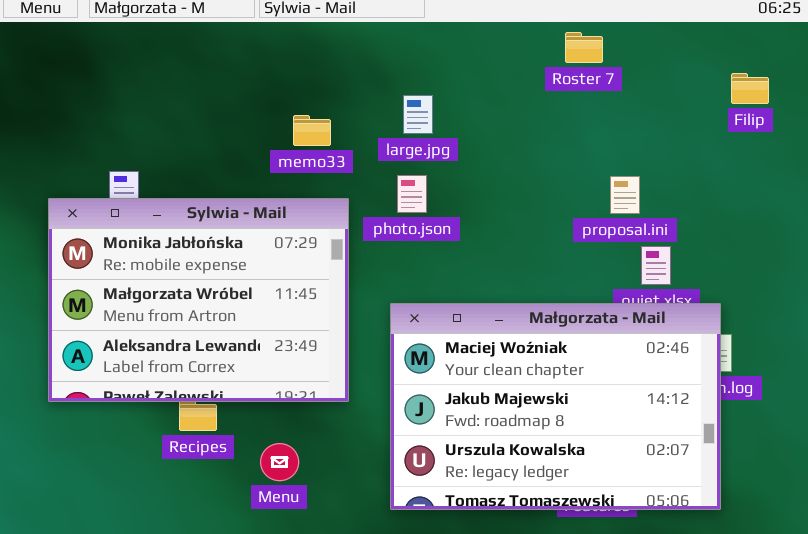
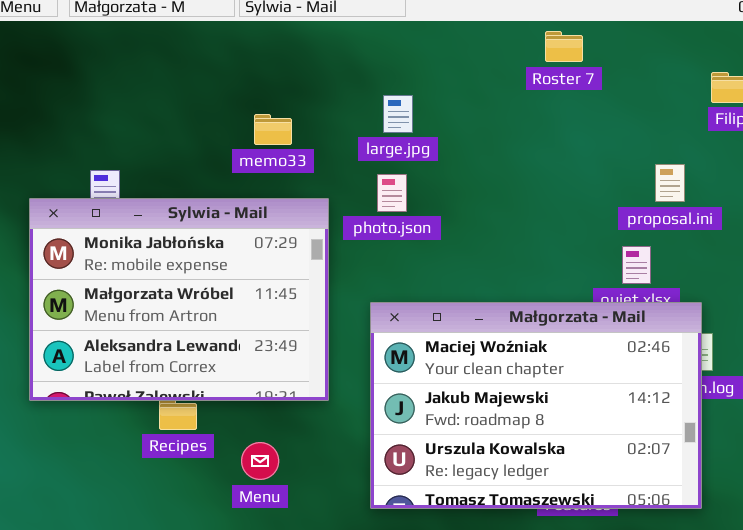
memo33: [293,115,331,146] -> [254,114,292,145], moved
proposal.ini: [610,176,640,214] -> [655,164,685,202], moved

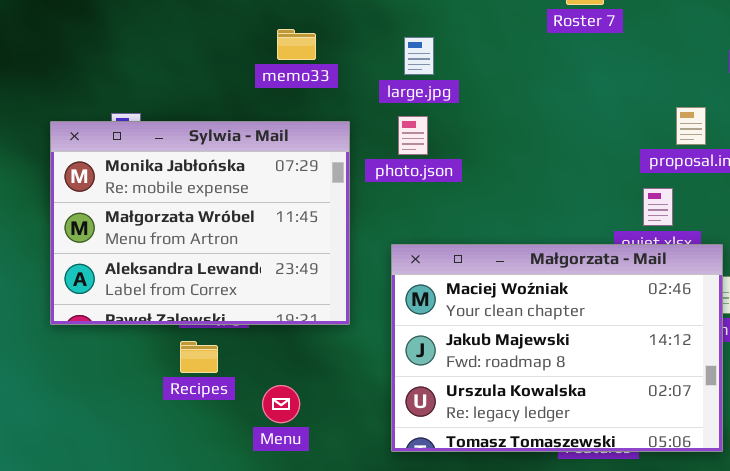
memo33: [254,114,292,145] -> [277,29,316,60], moved
Sylwia - Mail: [29,198,329,401] -> [50,121,350,325], moved

